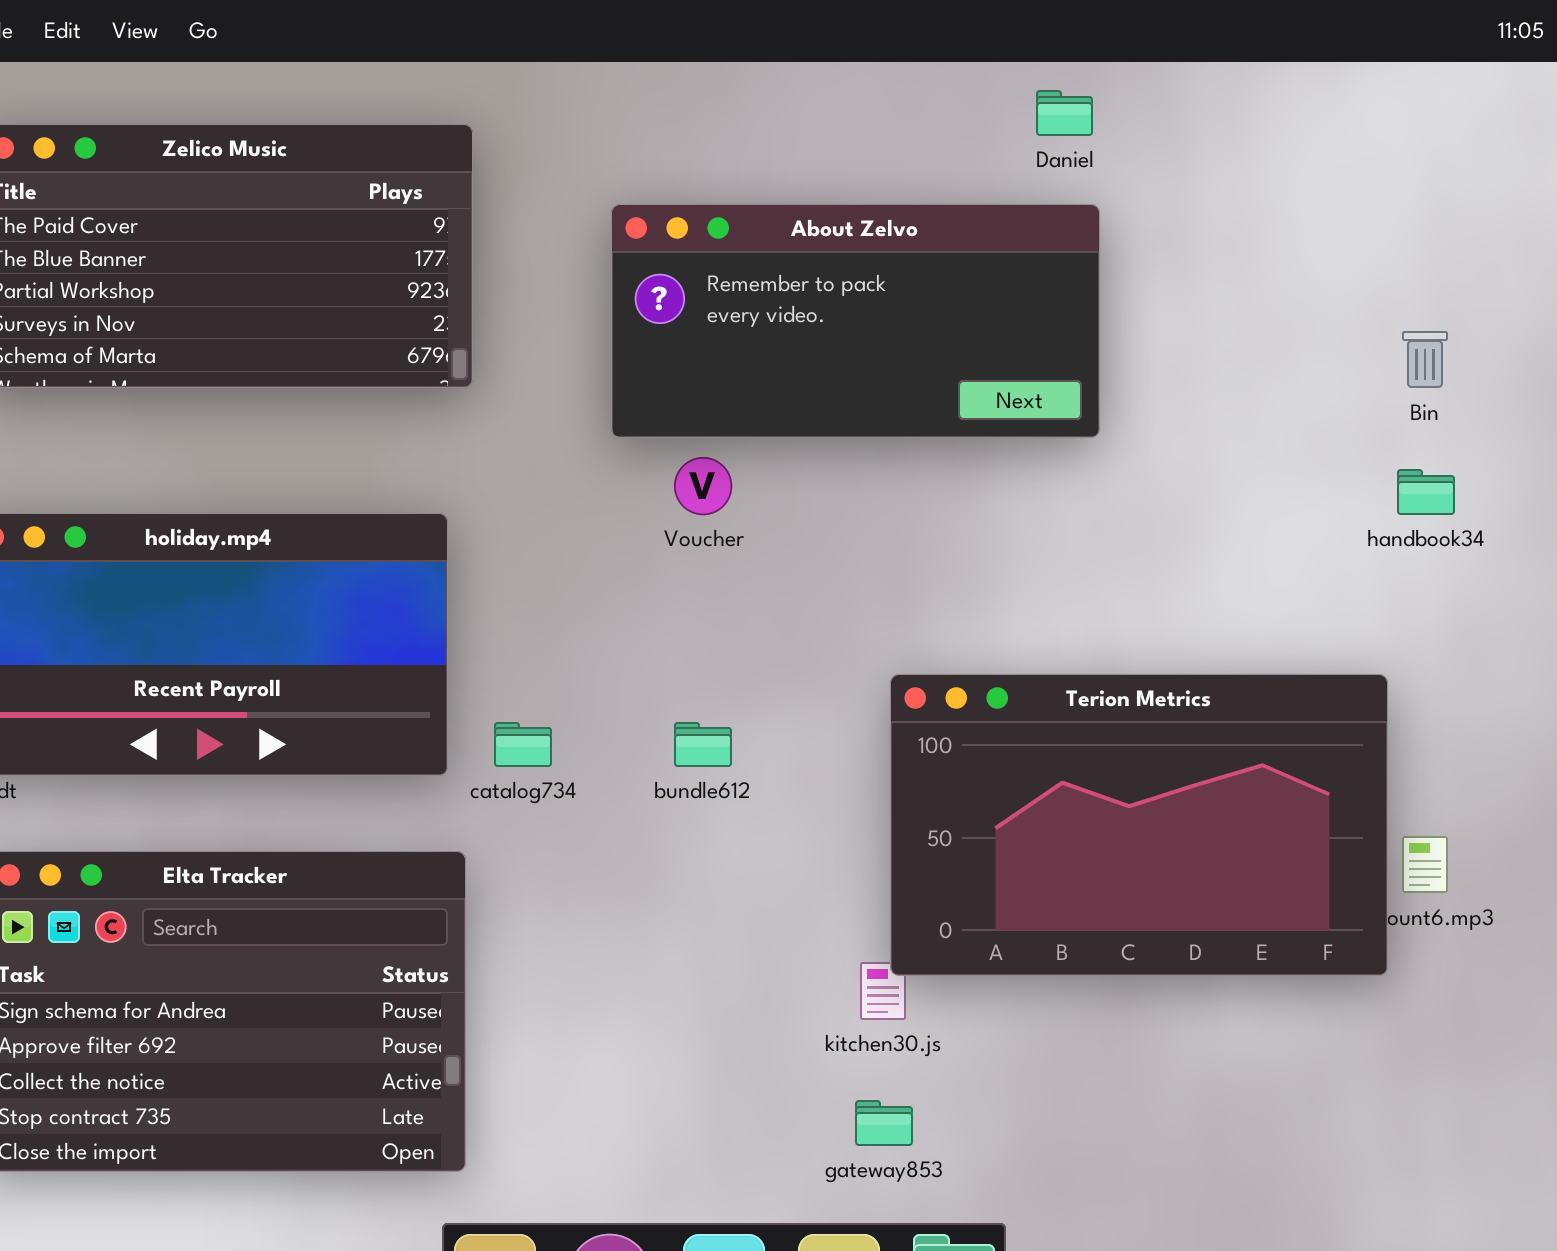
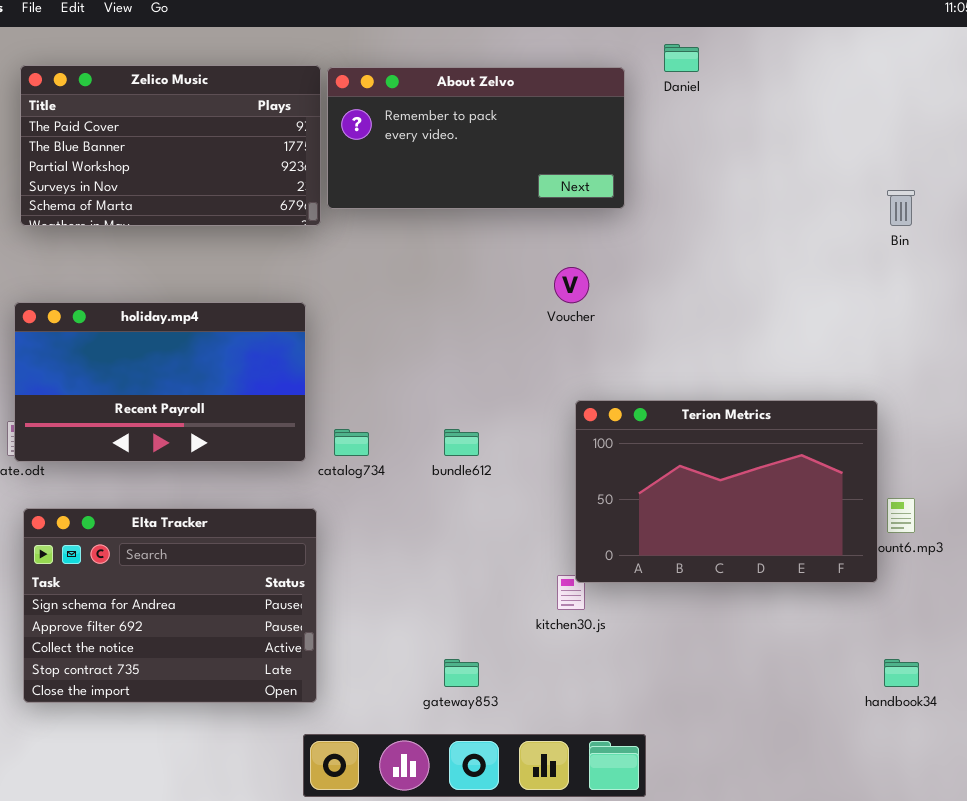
About Zelvo: [611,204,1100,438] -> [327,67,625,209], moved
Voucher: [674,457,732,515] -> [554,267,589,303], moved
handbook34: [1397,469,1455,515] -> [884,659,919,687], moved
gateway853: [855,1100,913,1146] -> [444,659,479,687], moved

